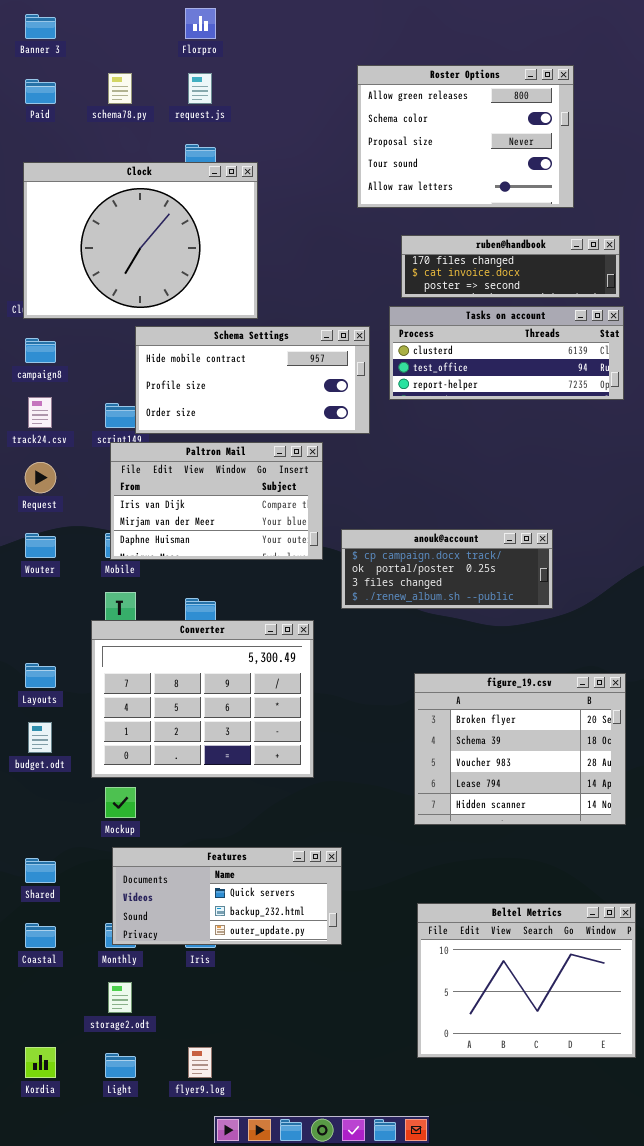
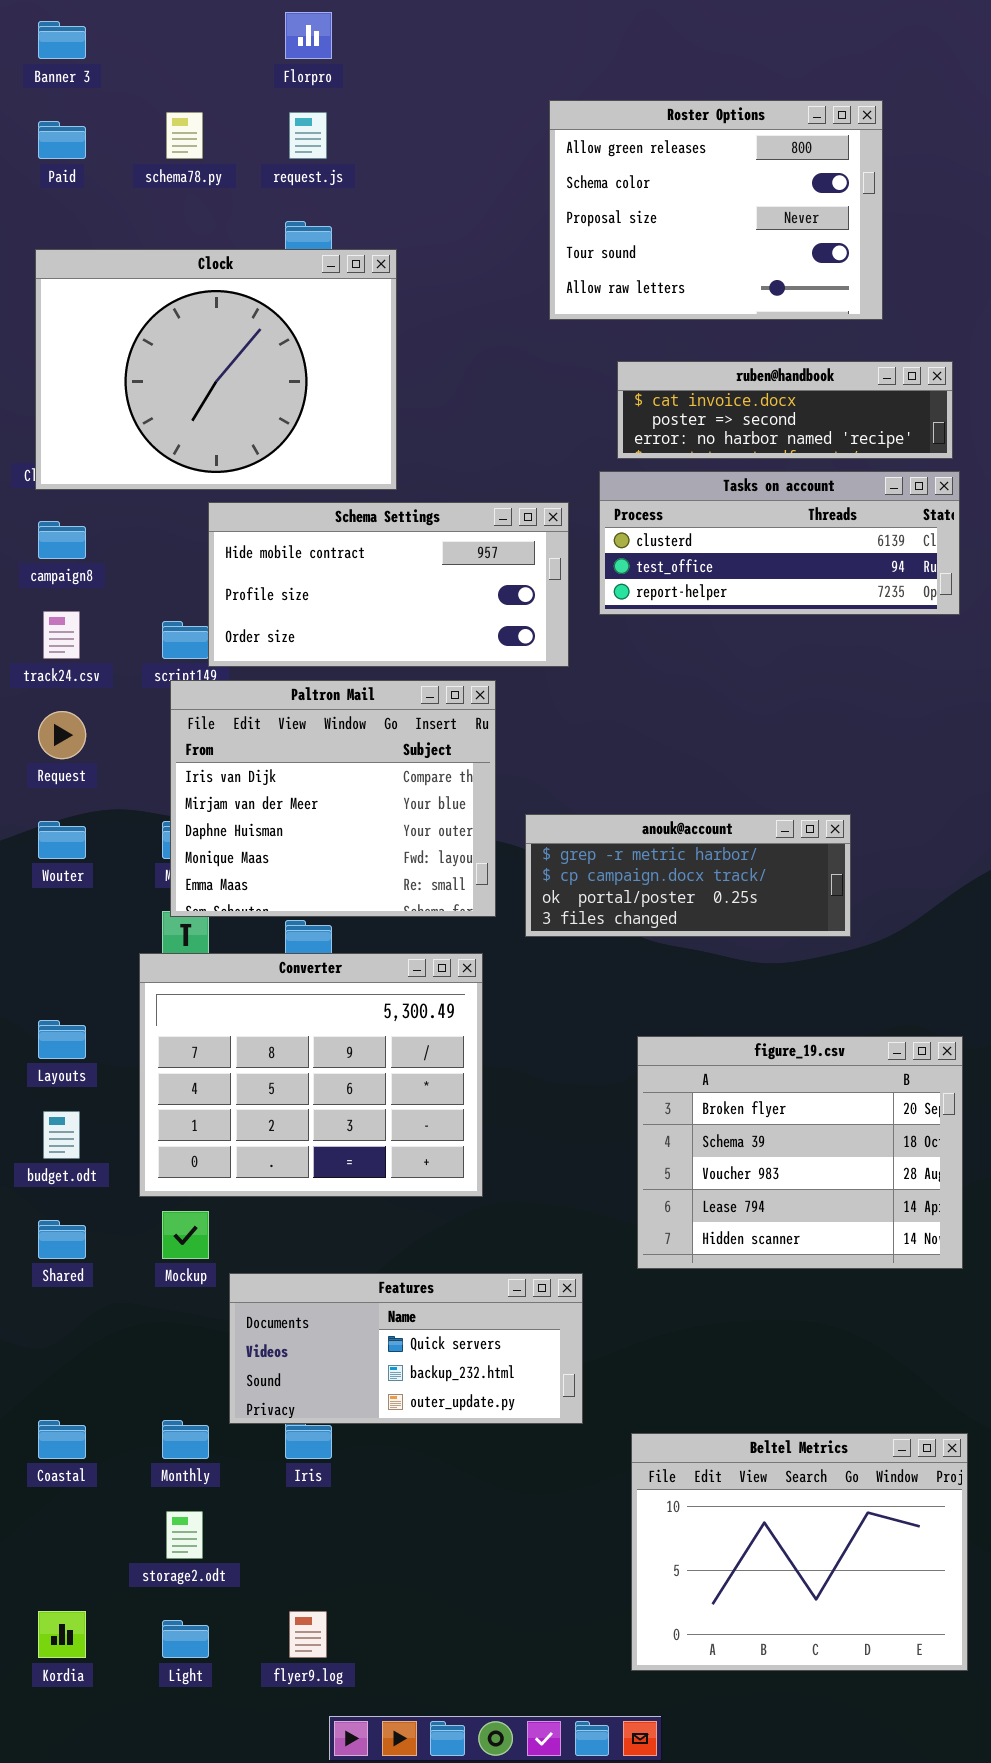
ruben@handbook: [401,235,620,298] -> [617,361,953,459], scrolled down 1 row
Paltron Mail: [110,442,323,560] -> [170,680,496,917], resized
anouk@account: [341,529,553,609] -> [525,814,851,937], scrolled up 1 row
Features: [112,847,342,945] -> [229,1273,583,1424], moved
Shared: [25,858,56,883] -> [38,1220,86,1259], moved
Beltel Metrics: [417,903,636,1058] -> [631,1433,968,1671], moved

